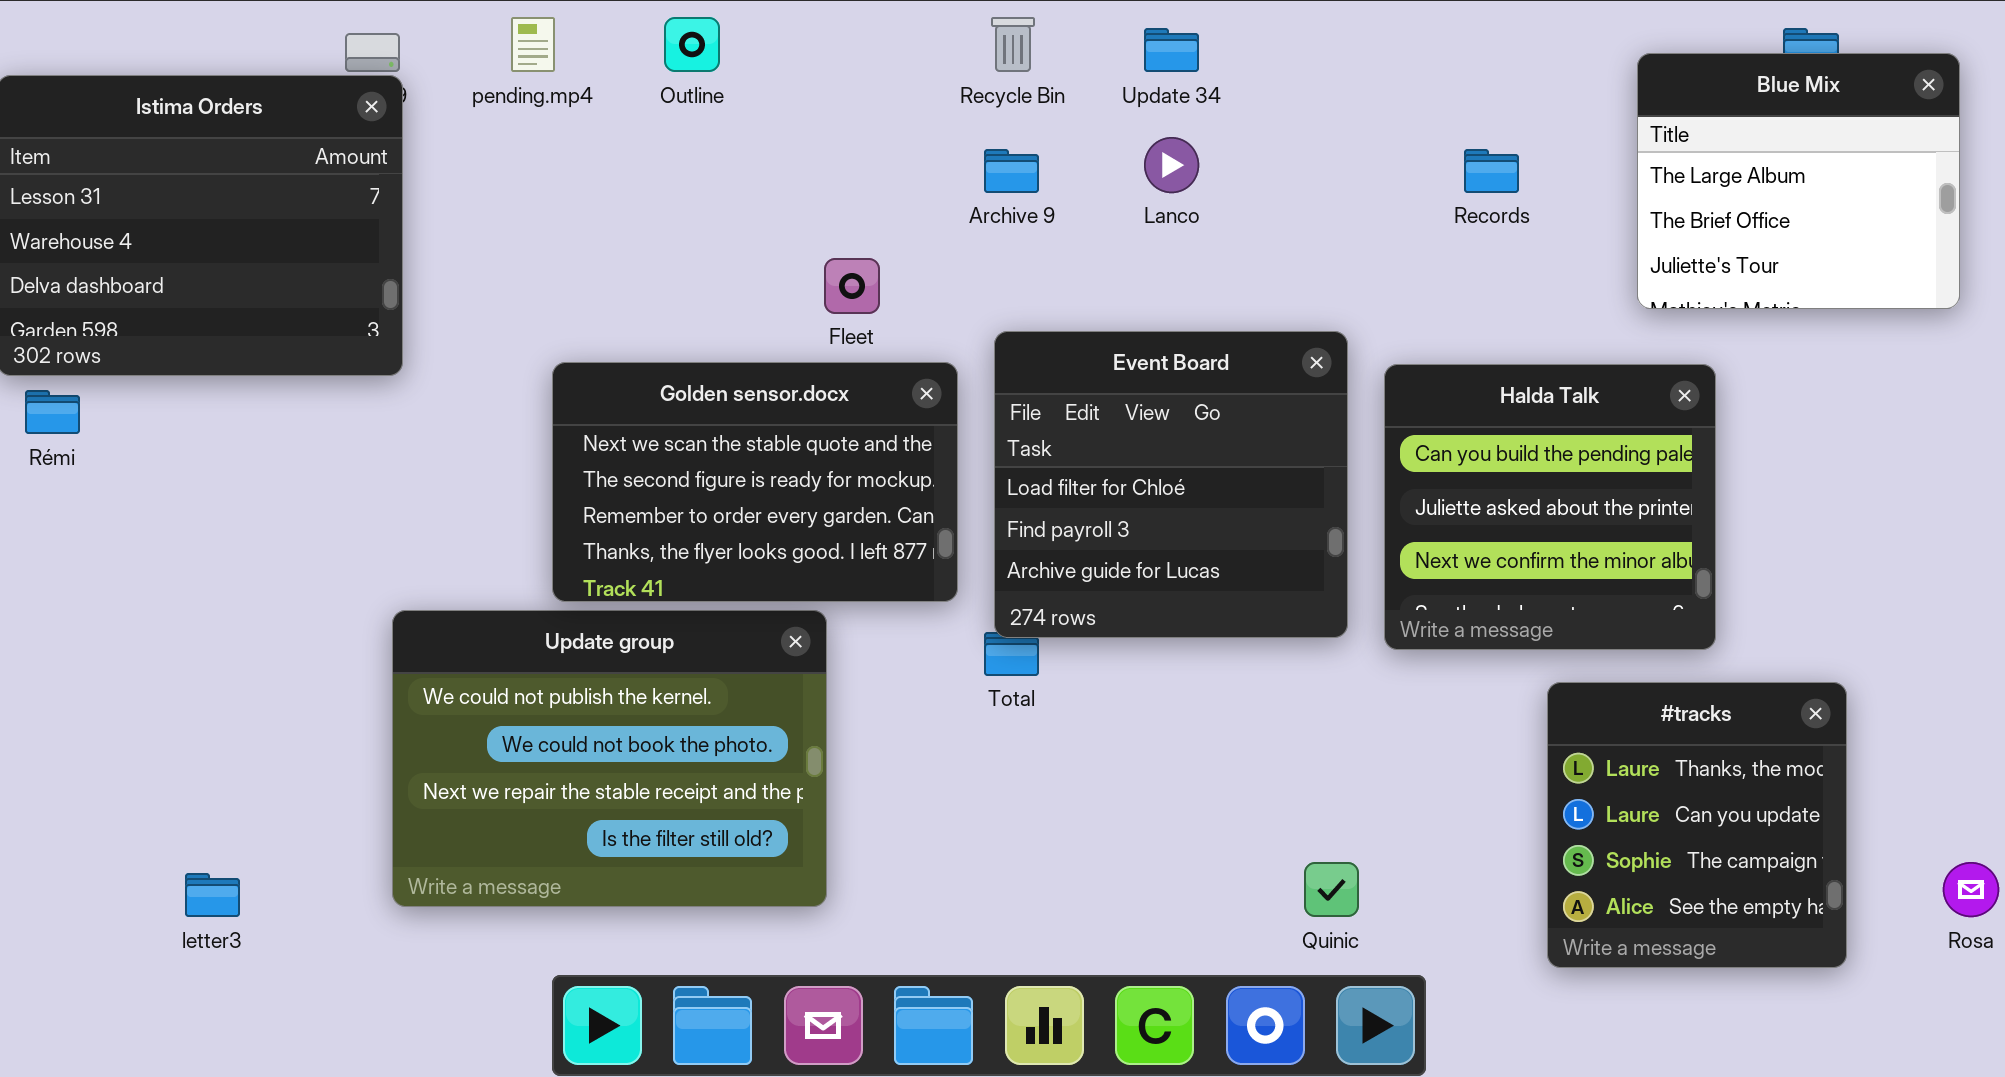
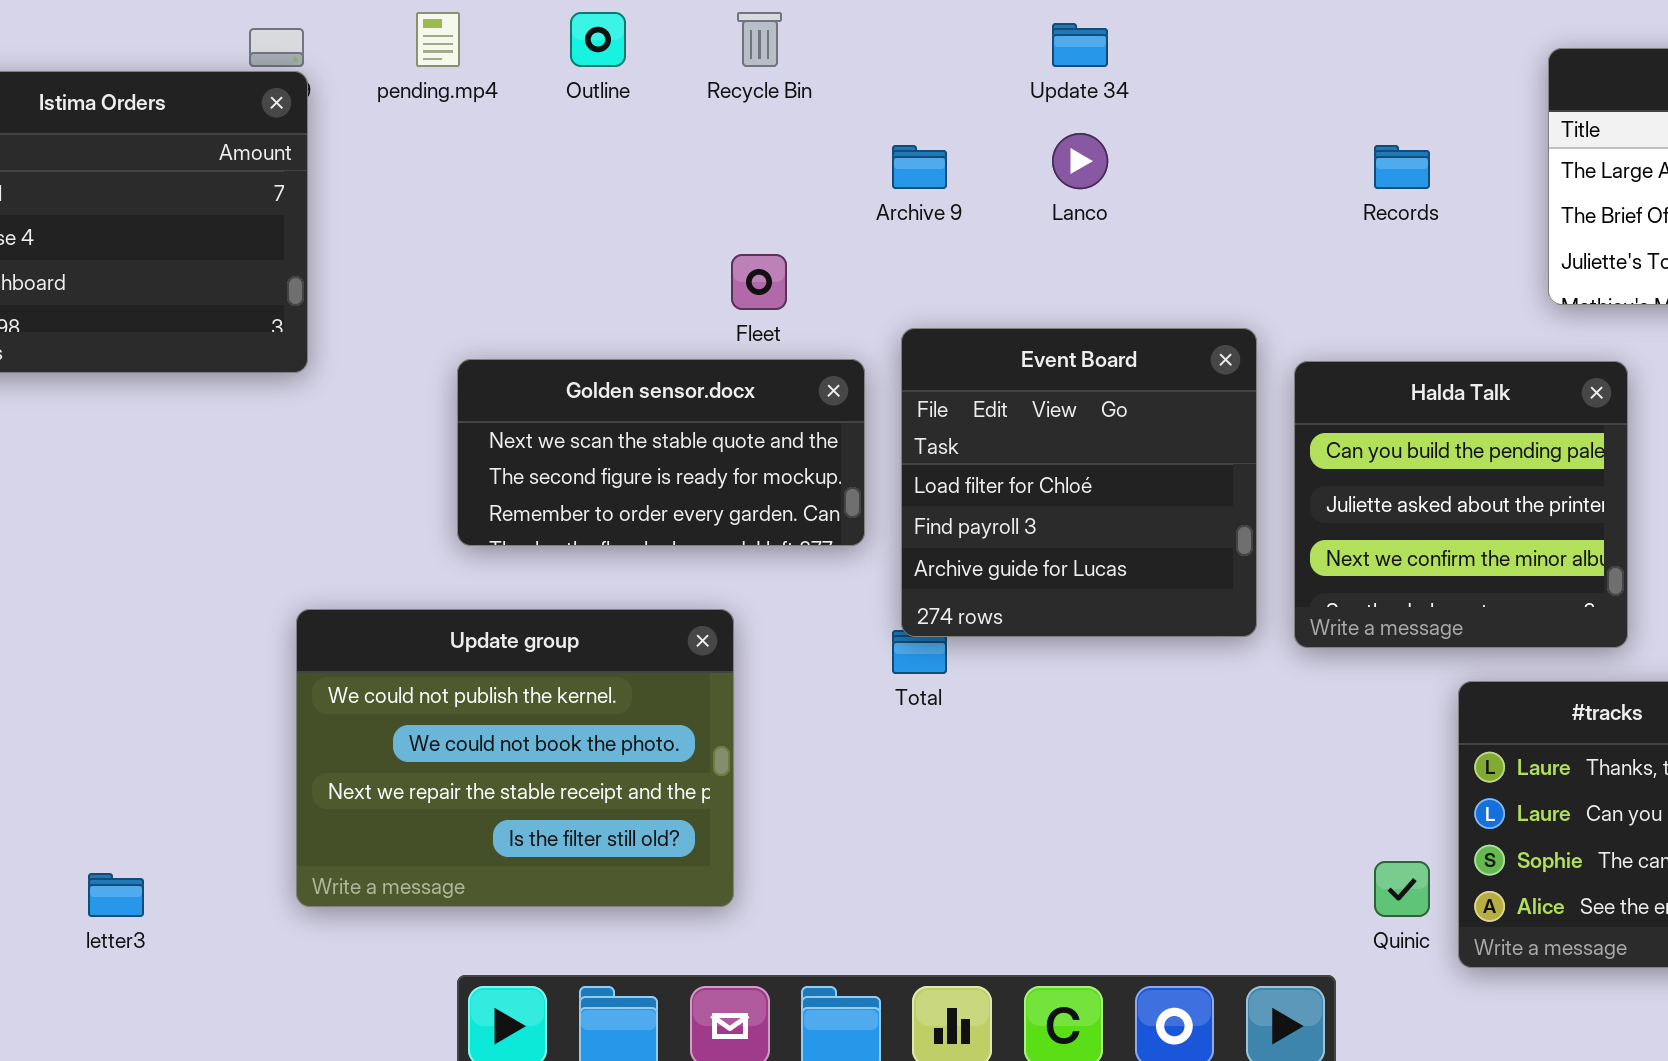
Recycle Bin: [991,17,1035,72] -> [737,12,782,67], moved
Golden sensor.docx: [552,362,958,602] -> [457,359,865,546], resized
Quinic: [1304,862,1359,917] -> [1374,861,1430,917], moved

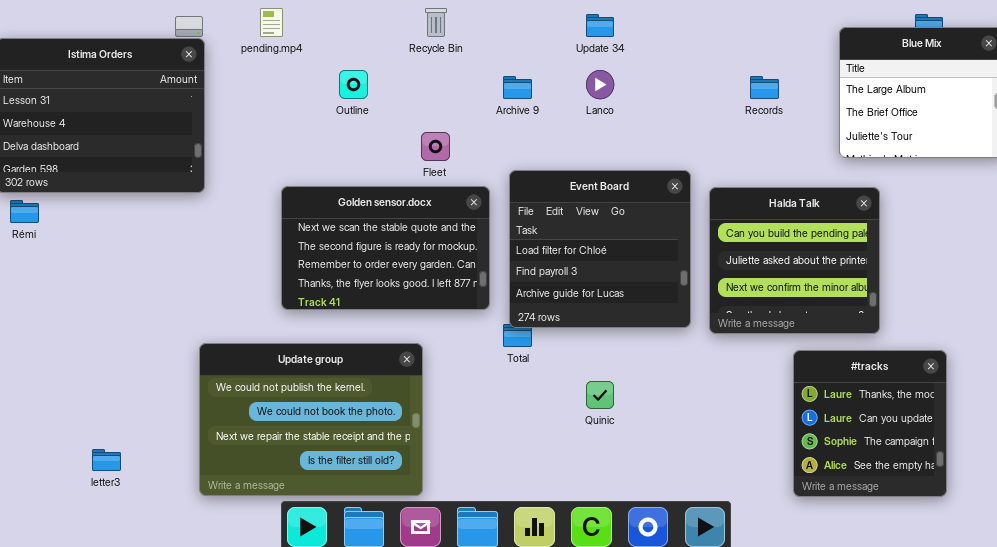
Outline: [570,12,626,67] -> [339,70,368,99], moved
Golden sensor.docx: [457,359,865,546] -> [281,186,490,310], resized
Update group: [296,609,734,907] -> [199,343,423,496], moved
Quinic: [1374,861,1430,917] -> [586,381,614,409], moved

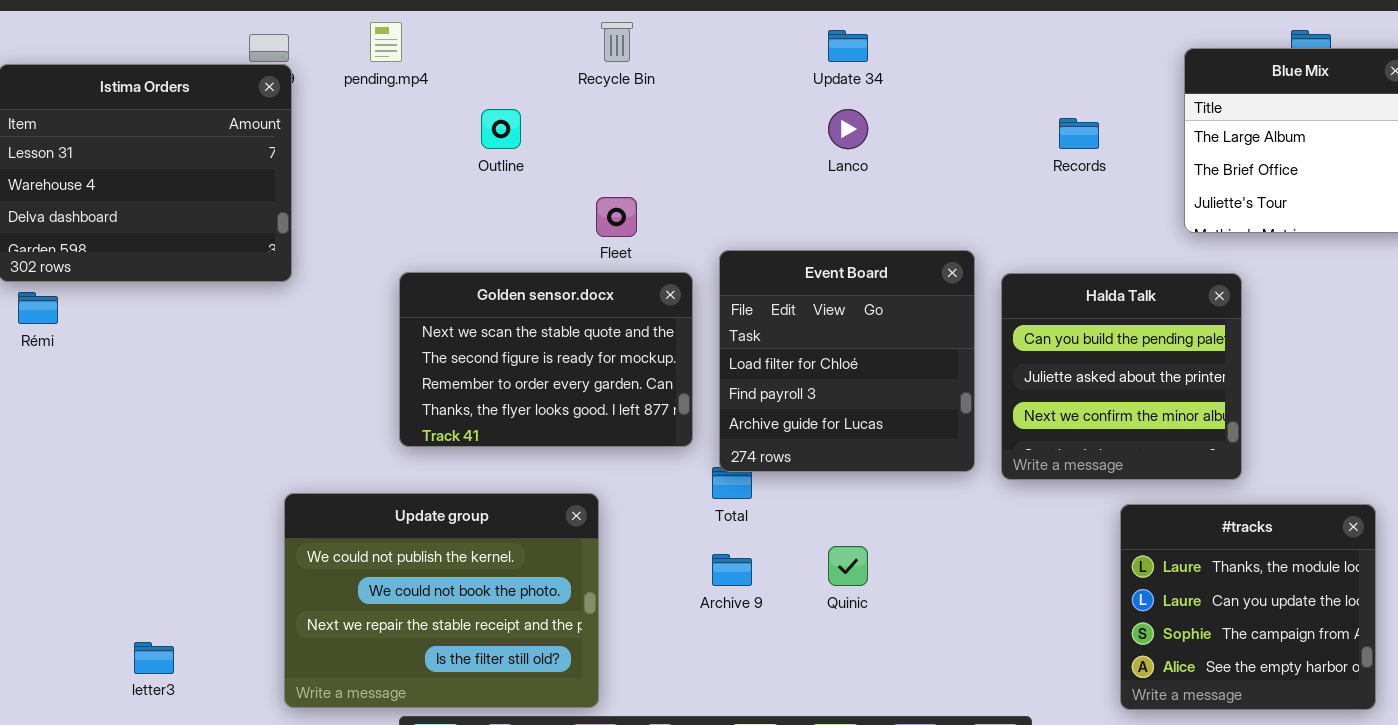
Archive 9: [503,76,532,99] -> [712,554,752,586], moved
#tracks: [793,350,947,497] -> [1120,504,1376,710], resized

